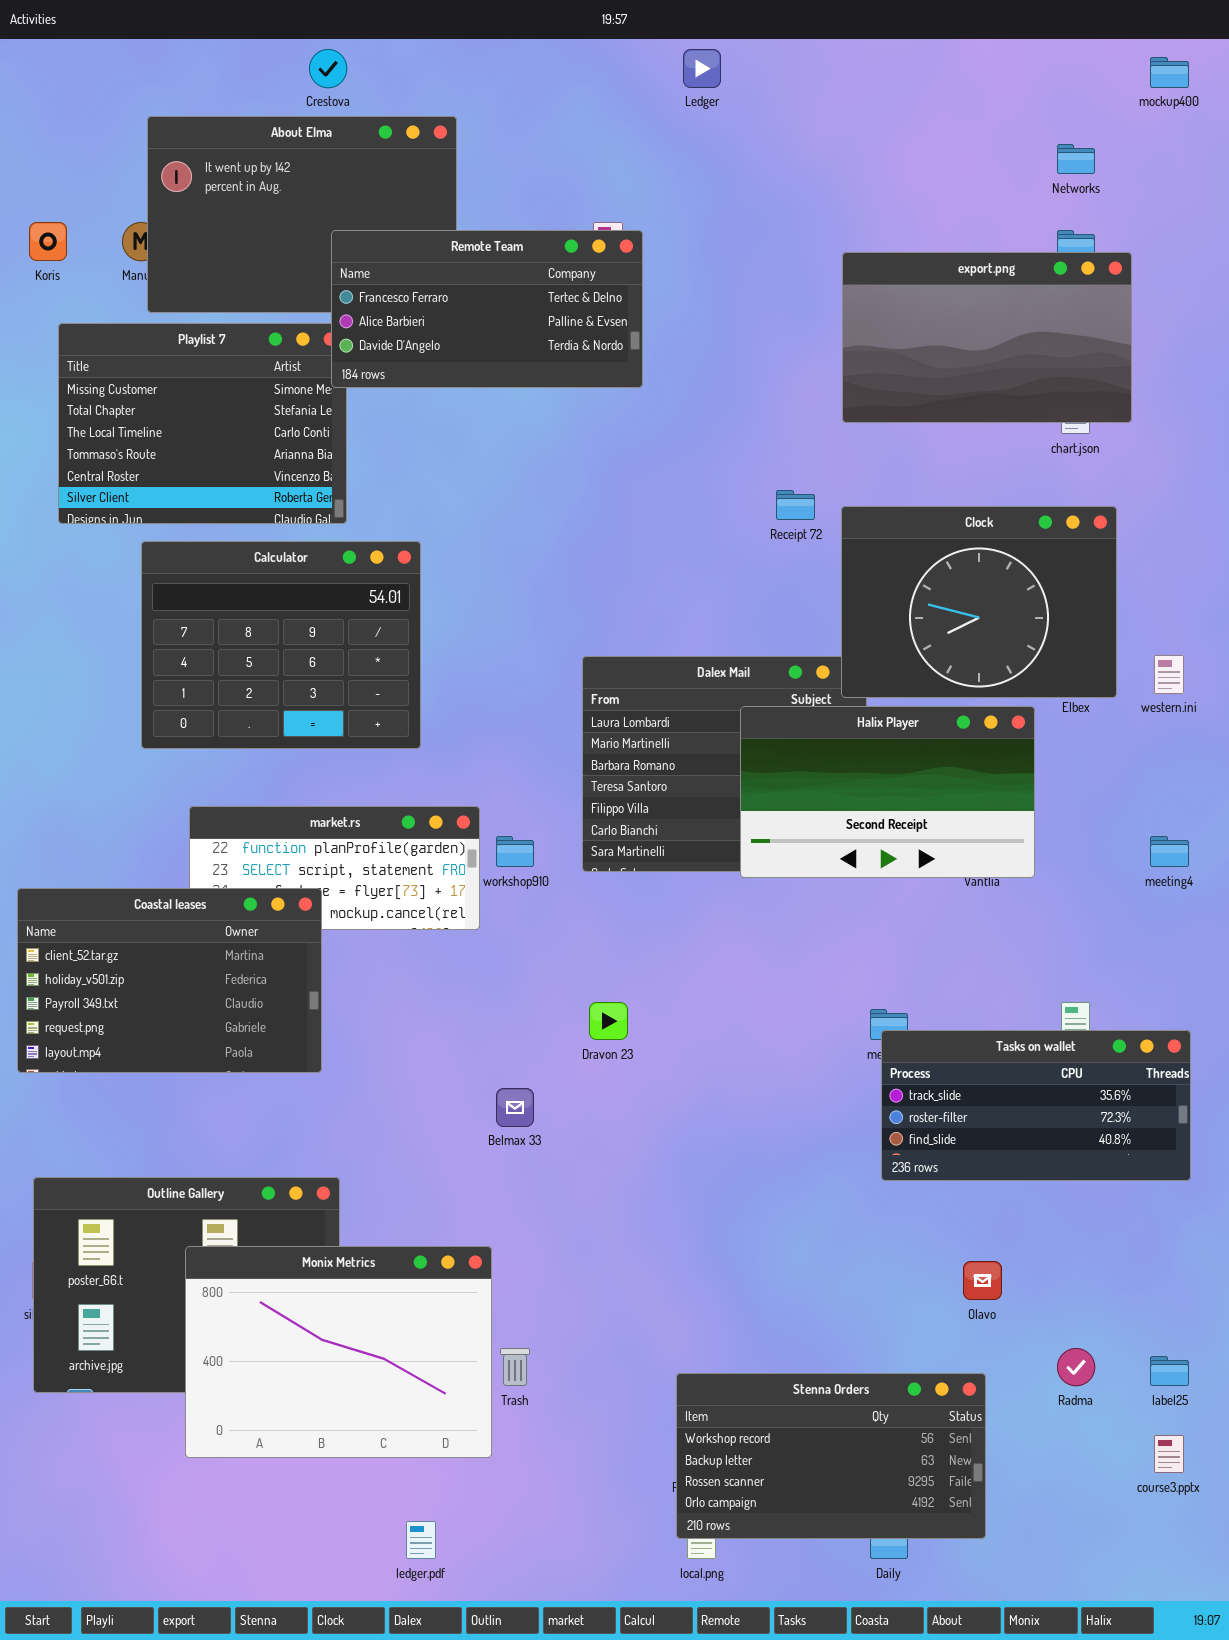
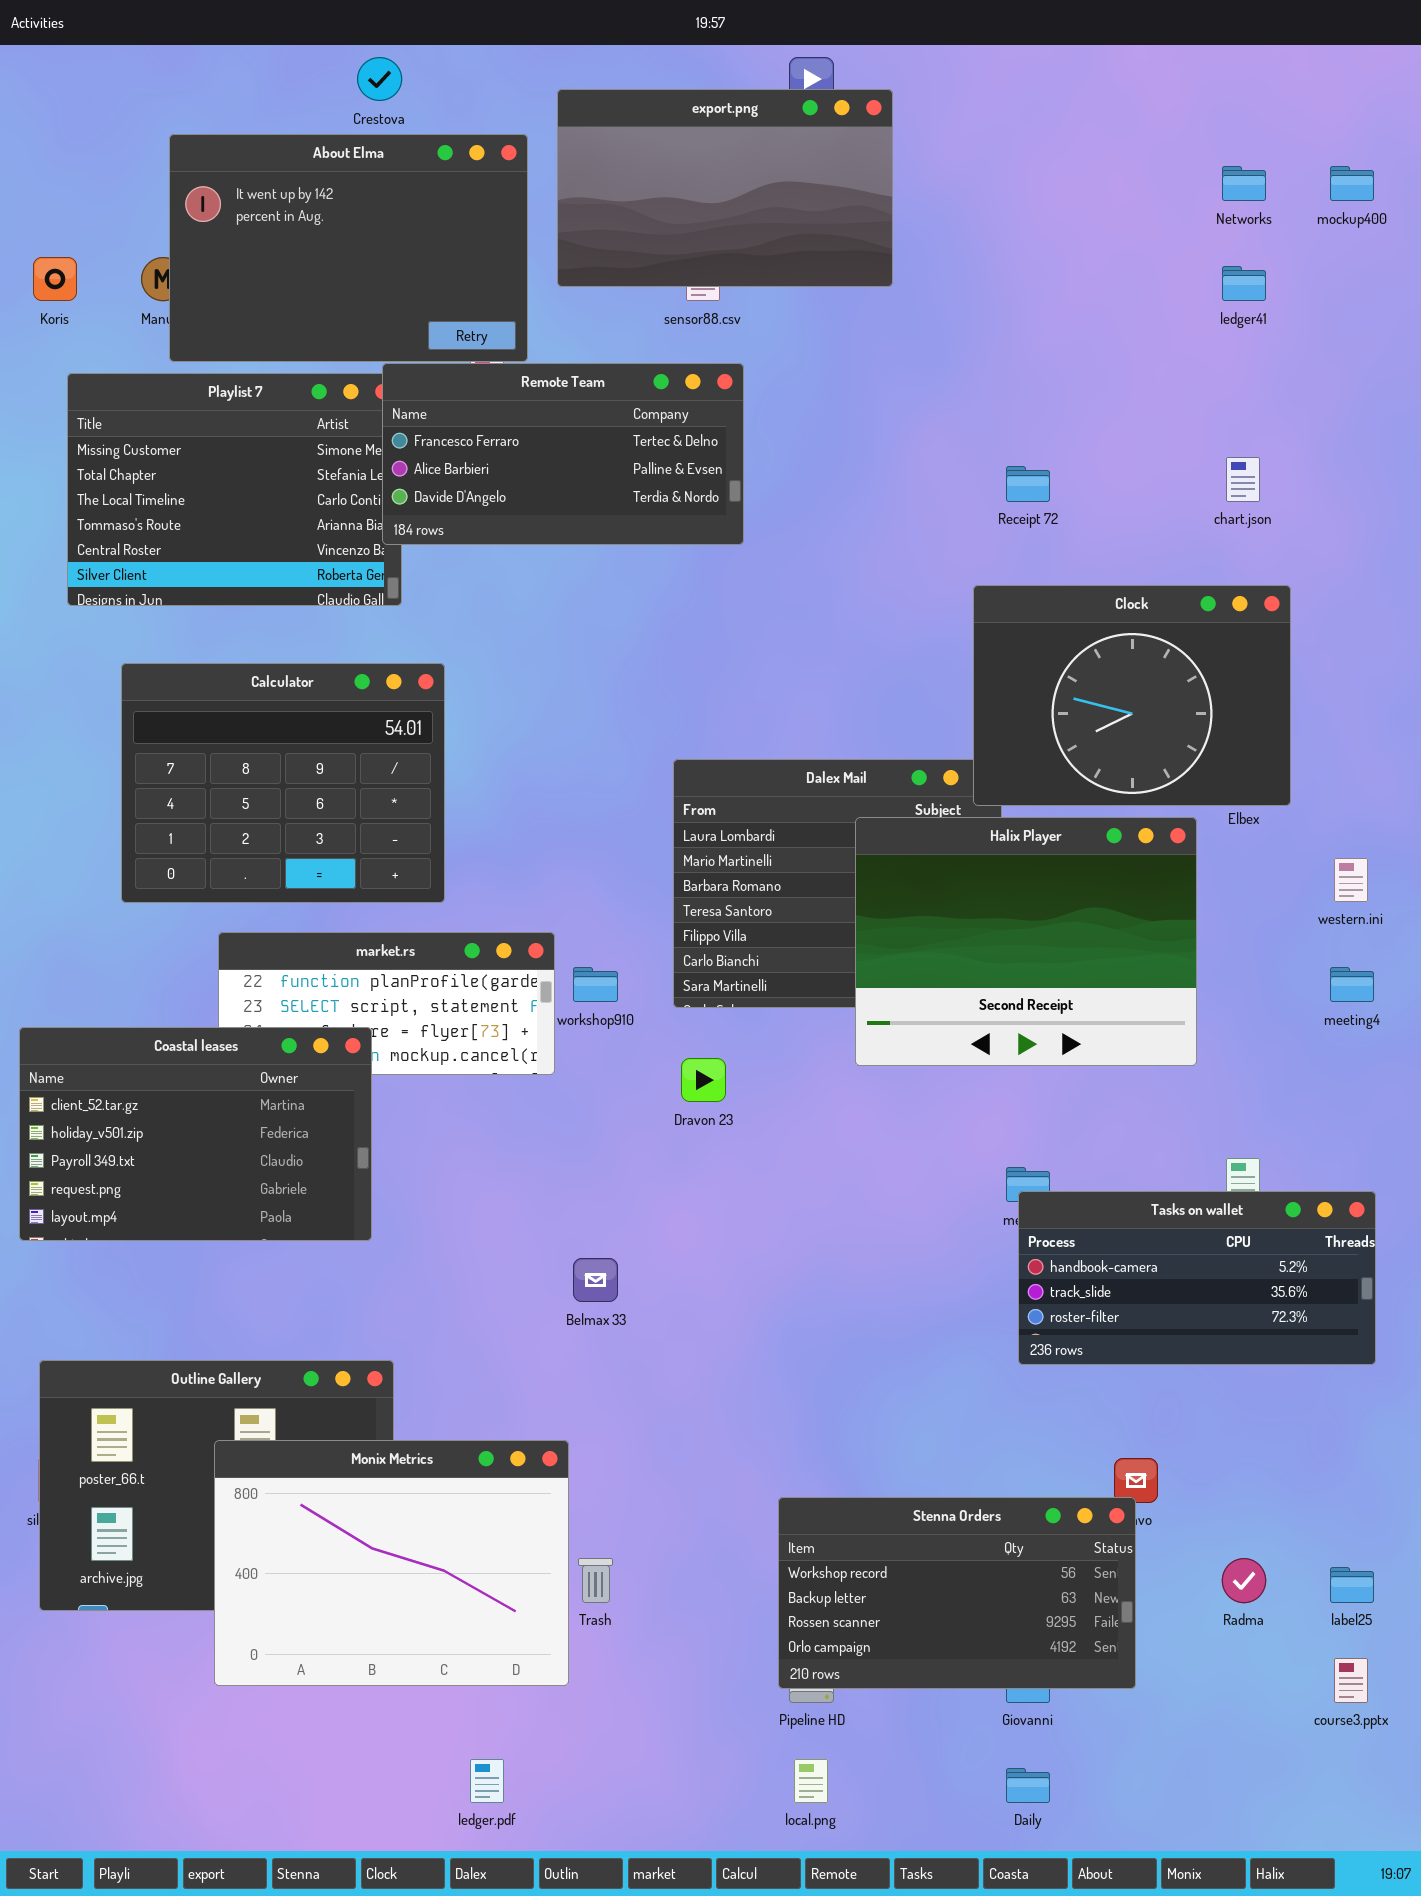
mockup400: [1150,57,1189,88] -> [1330,166,1374,201], moved
Remote Team: [331,230,643,388] -> [382,363,744,545], moved
export.png: [842,252,1132,423] -> [557,89,893,287], moved
Receipt 72: [776,490,815,520] -> [1006,466,1050,502], moved
Calculator: [141,541,421,749] -> [121,663,445,903], moved
western.ini: [1154,655,1184,694] -> [1334,858,1368,902], moved
Halix Player: [740,706,1035,878] -> [855,817,1197,1066], resized
Dravon 23: [589,1002,628,1040] -> [681,1058,726,1102], moved
Tasks on wallet: [881,1030,1191,1181] -> [1018,1191,1376,1365], scrolled up 1 row
Stenna Orders: [676,1373,986,1539] -> [778,1497,1136,1689], moved

